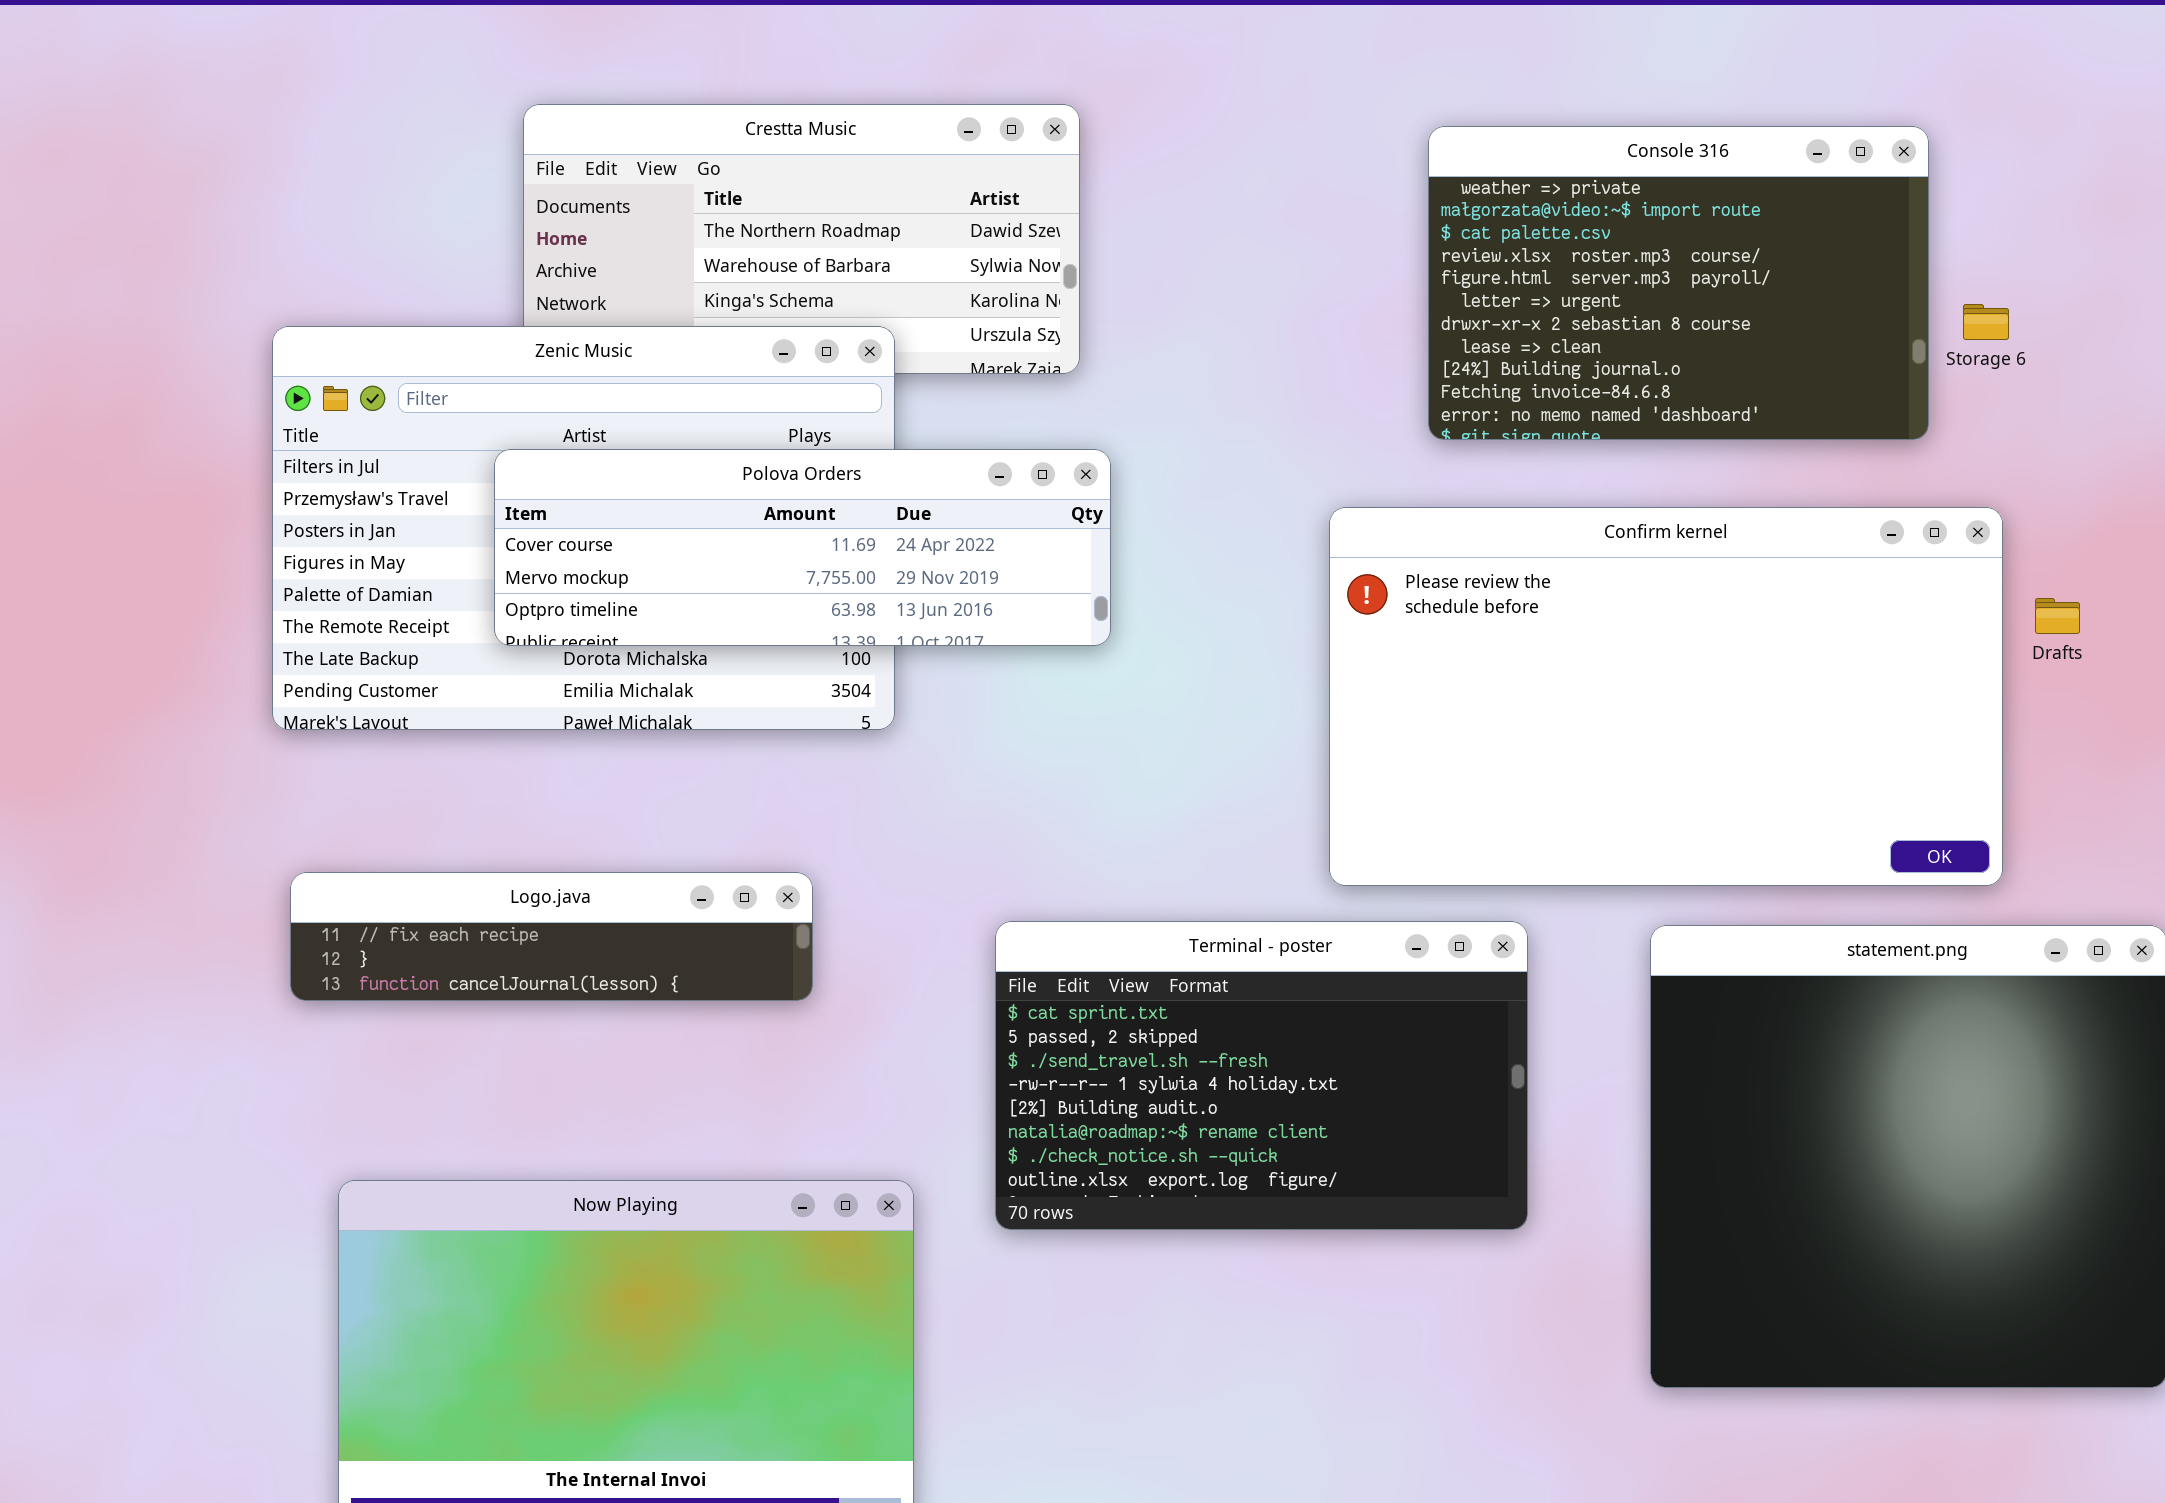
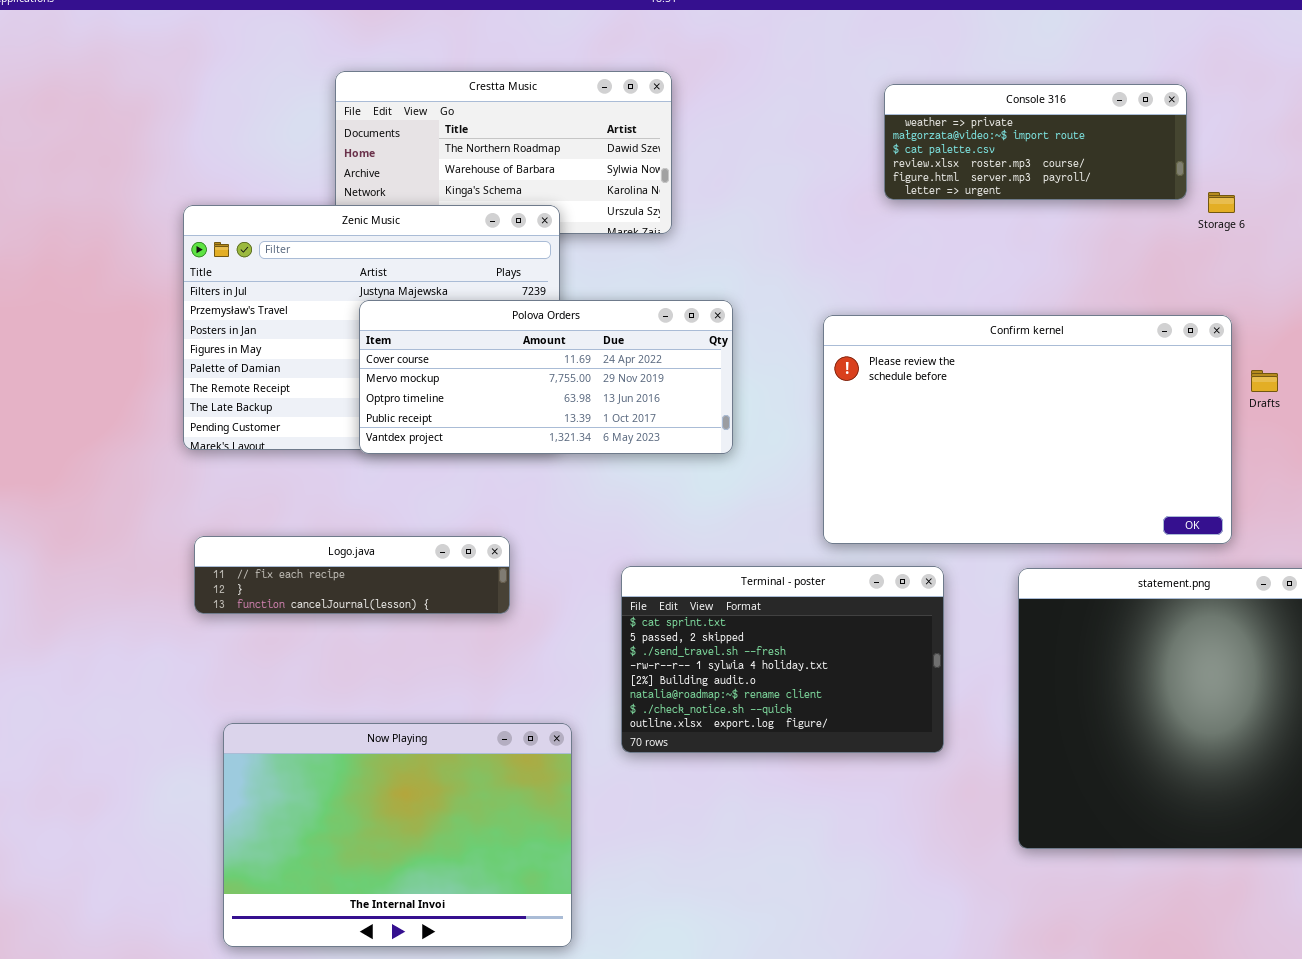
Console 316: [1428,126,1929,440] -> [884,84,1187,200], resized
Polova Orders: [494,449,1111,646] -> [359,300,733,454], moved, resized

